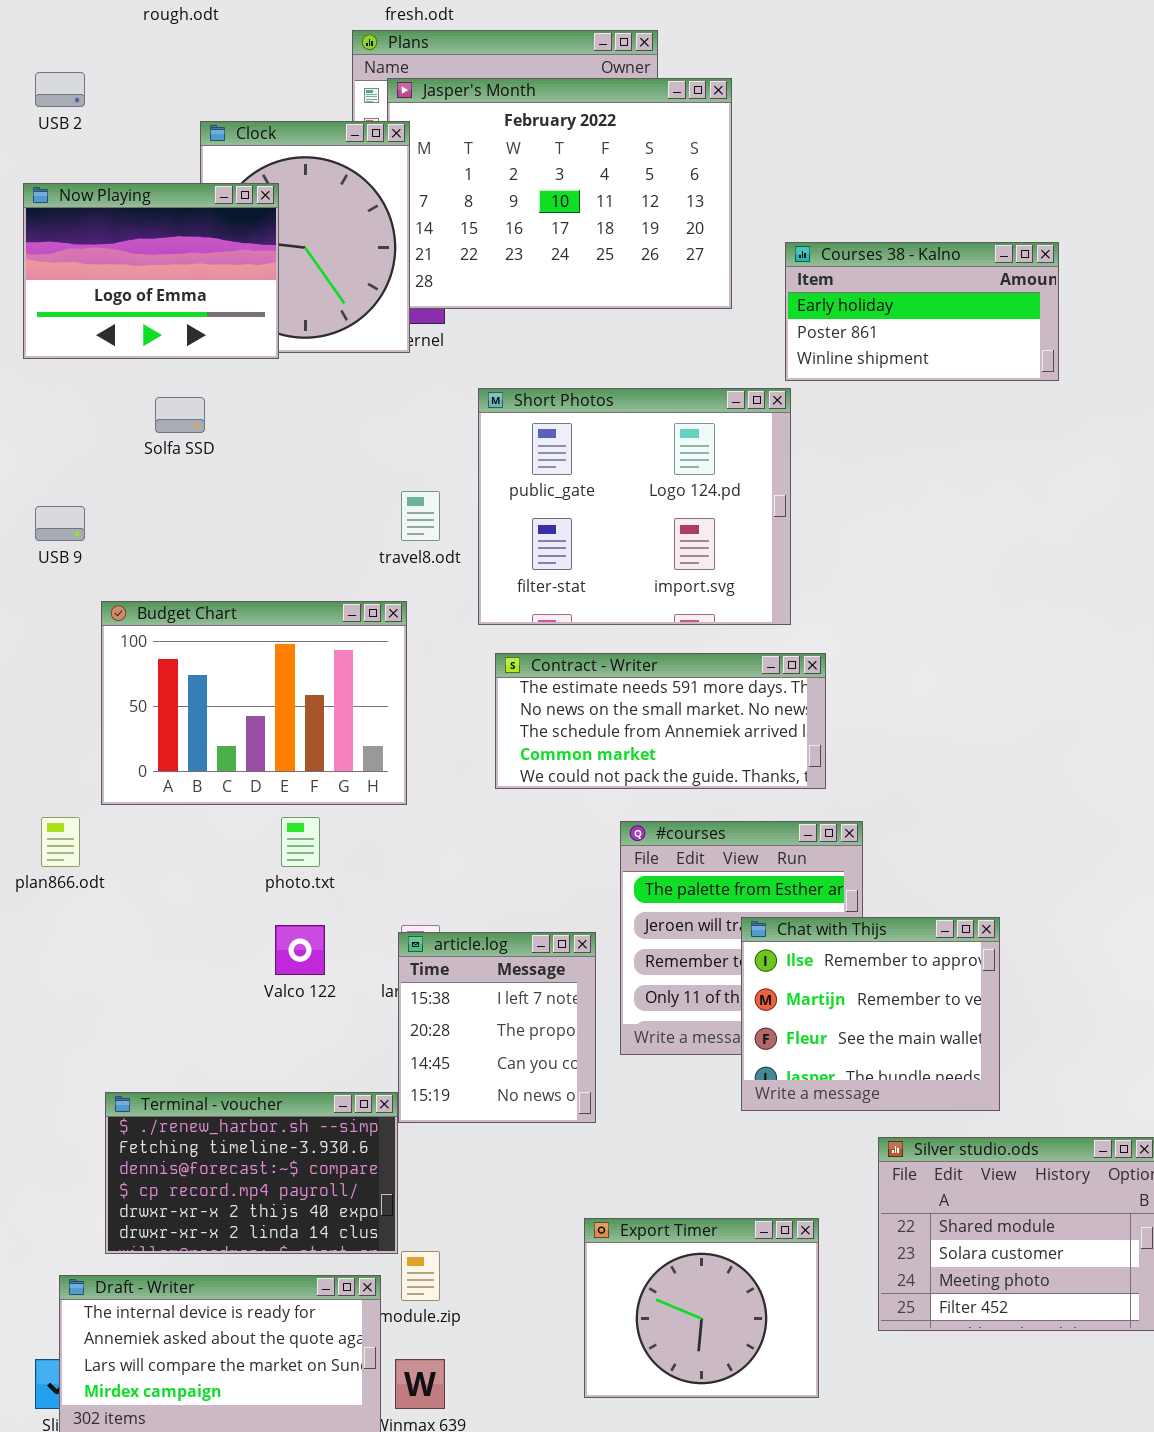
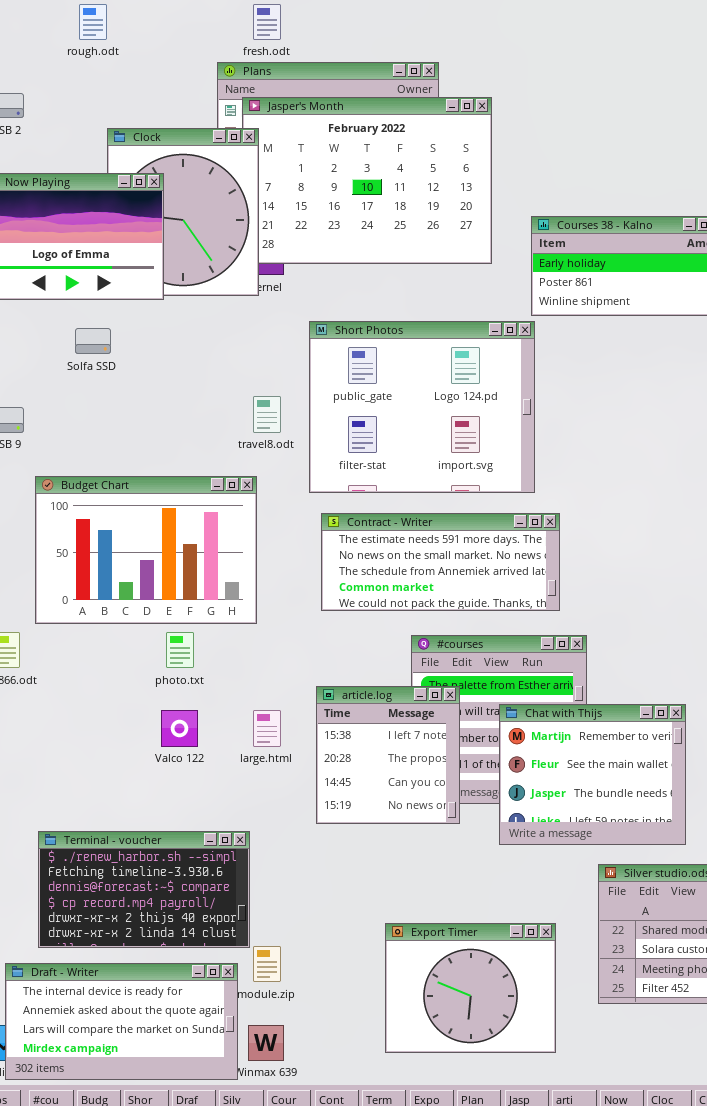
Chat with Thijs: [741,917,1000,1111] -> [499,704,686,845], scrolled down 1 row
article.log: [398,932,596,1123] -> [316,686,460,824], moved

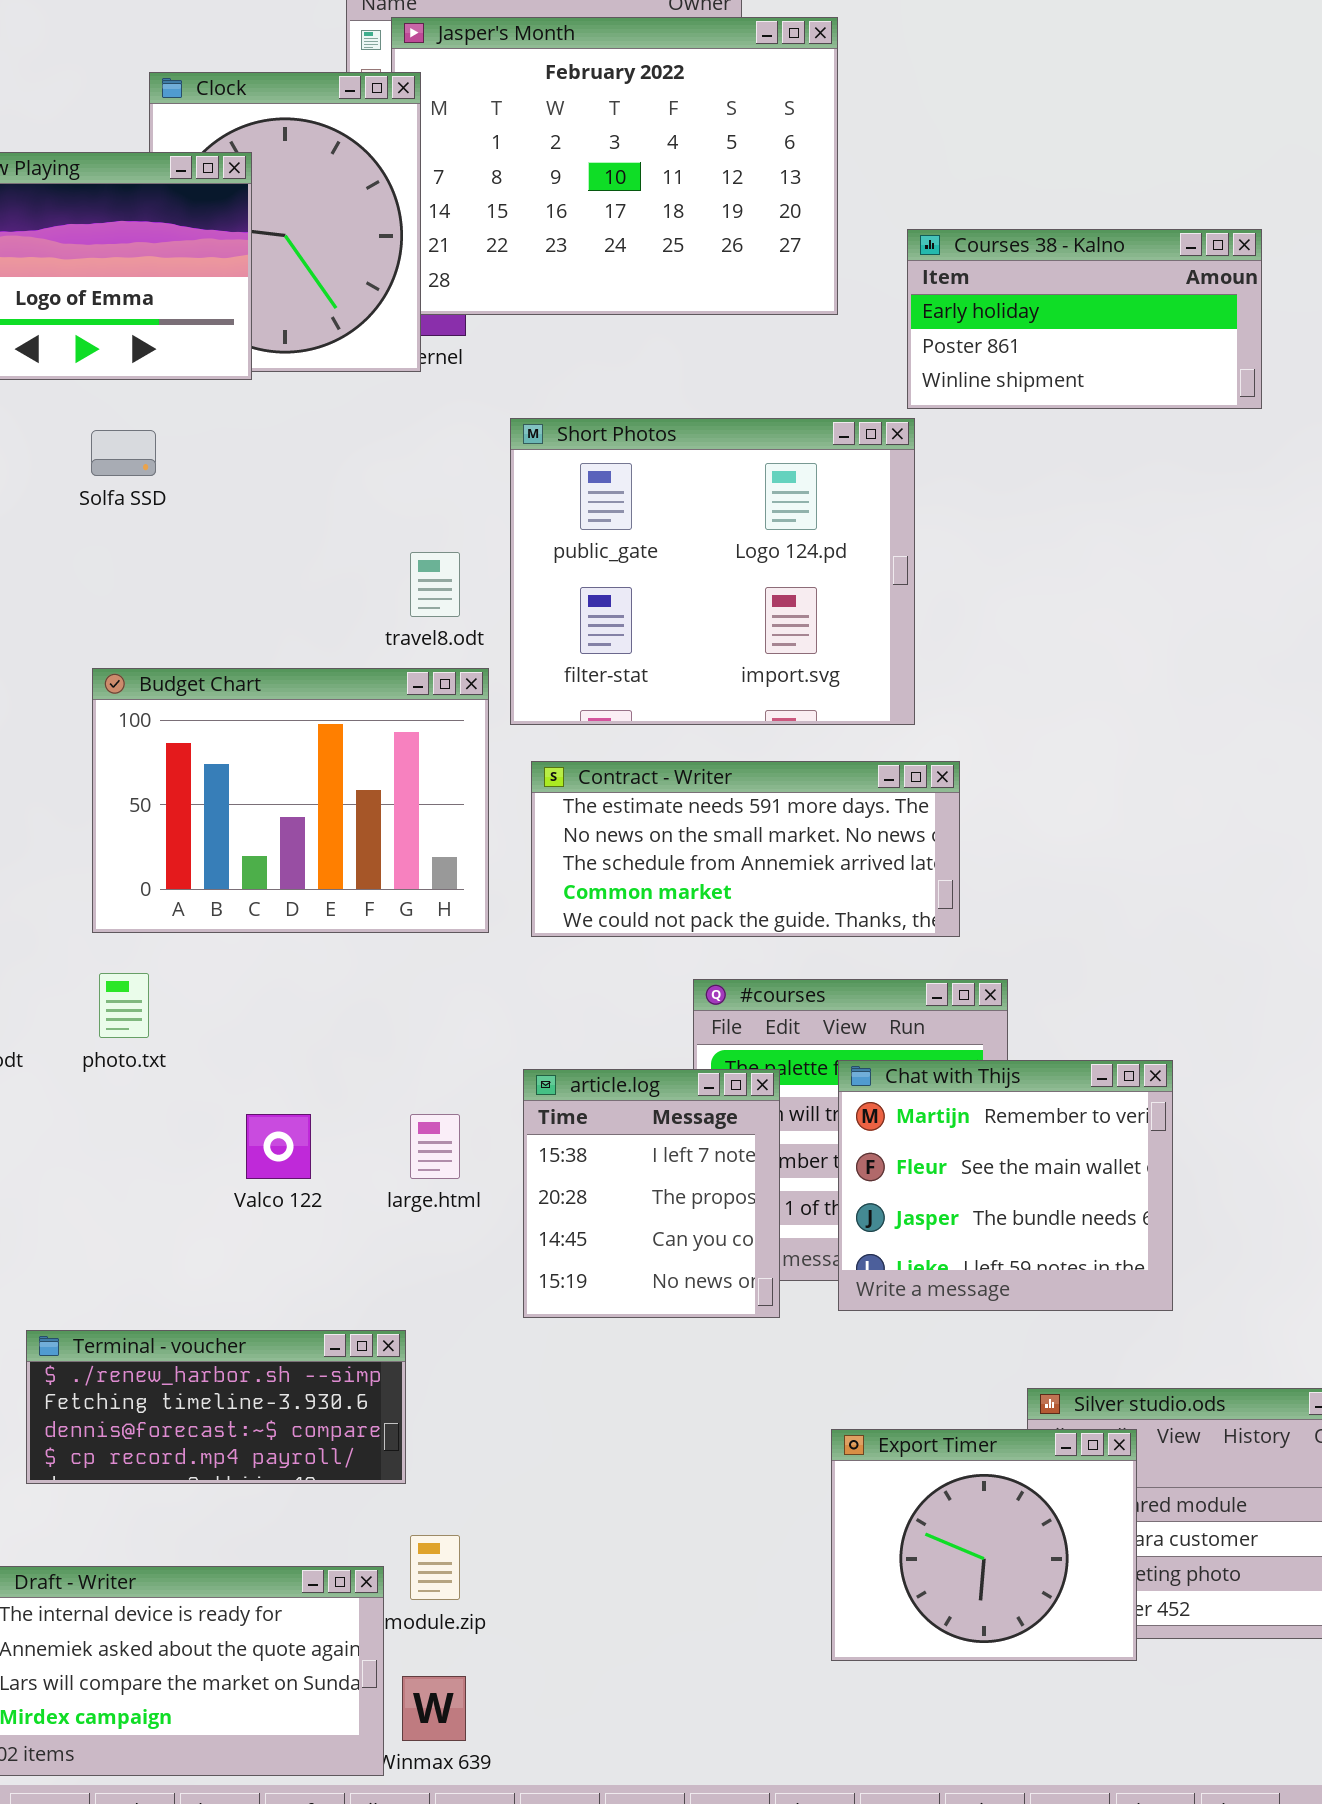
Budget Chart: [35,476,257,624] -> [92,668,489,933], moved
photo.txt: [166,632,194,668] -> [99,973,149,1038], moved
Chat with Thijs: [499,704,686,845] -> [838,1060,1173,1311], moved
Terminal - voucher: [38,831,250,948] -> [26,1330,406,1484], resized
Export Timer: [385,923,556,1053] -> [831,1429,1137,1661], moved

